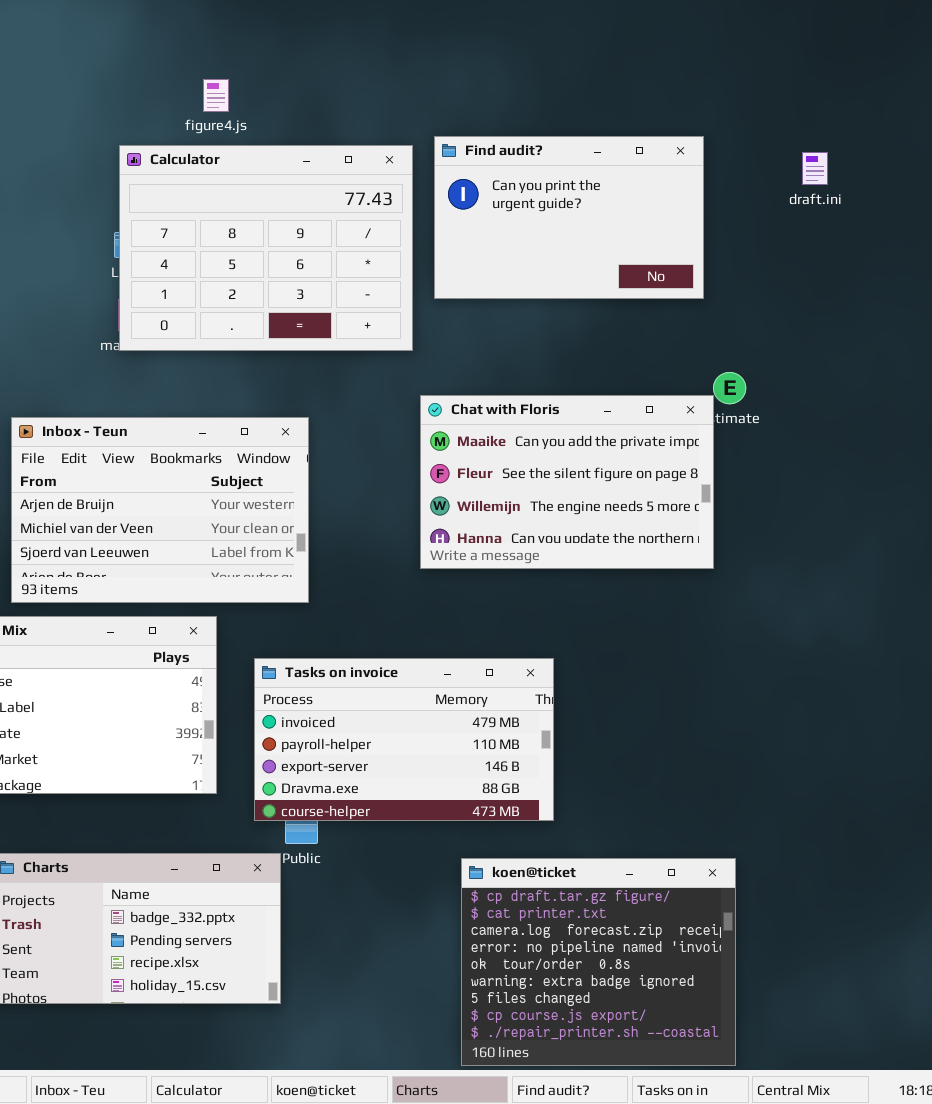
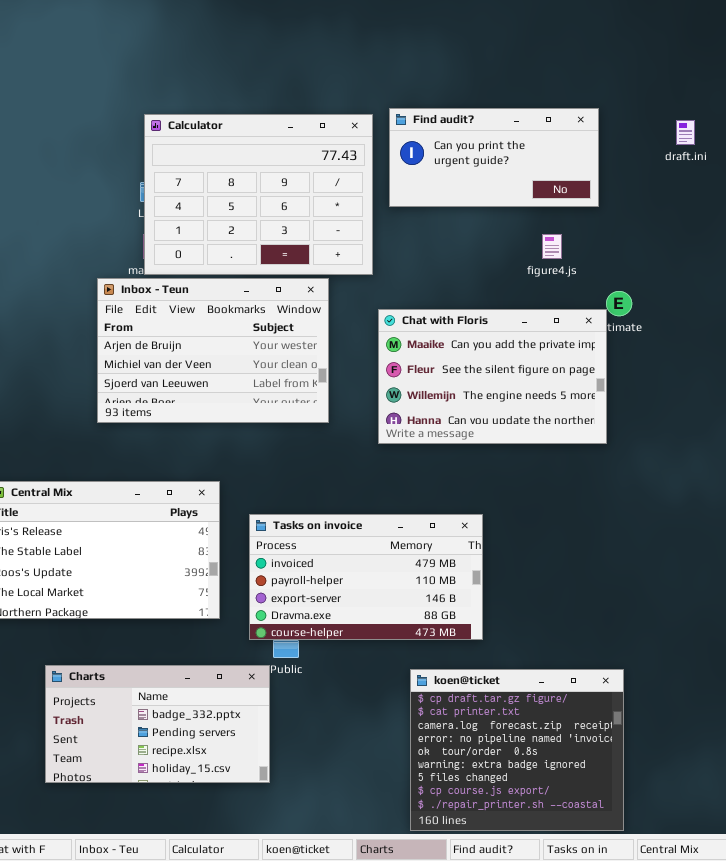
figure4.js: [203,79,229,112] -> [542,234,562,259], moved
Find audit?: [434,136,704,299] -> [389,108,599,207], resized
Inbox - Teun: [11,417,309,603] -> [97,278,329,423], moved

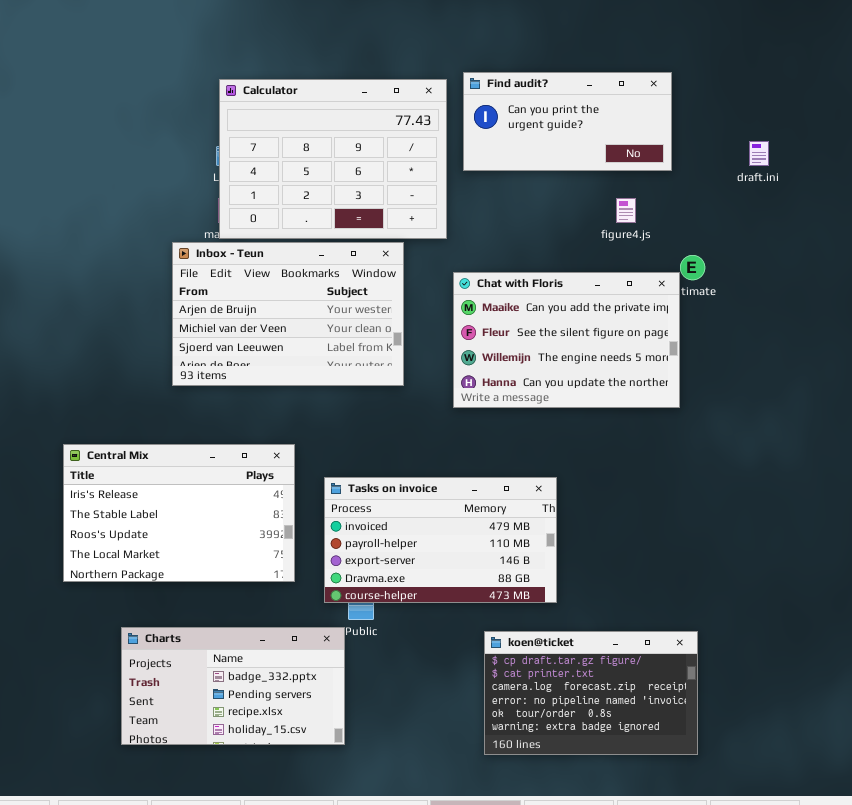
draft.ini: [676,120,695,145] -> [749,141,769,166], moved
koen@ticket: [410,669,624,831] -> [484,631,698,755], resized

